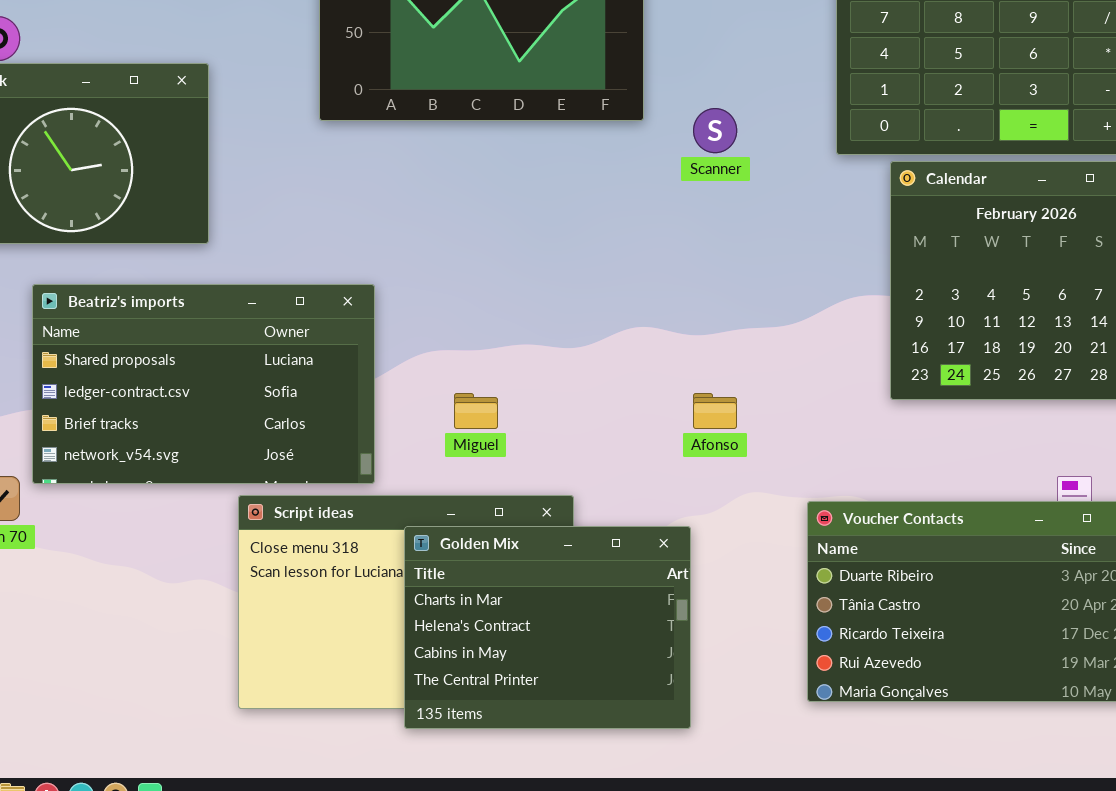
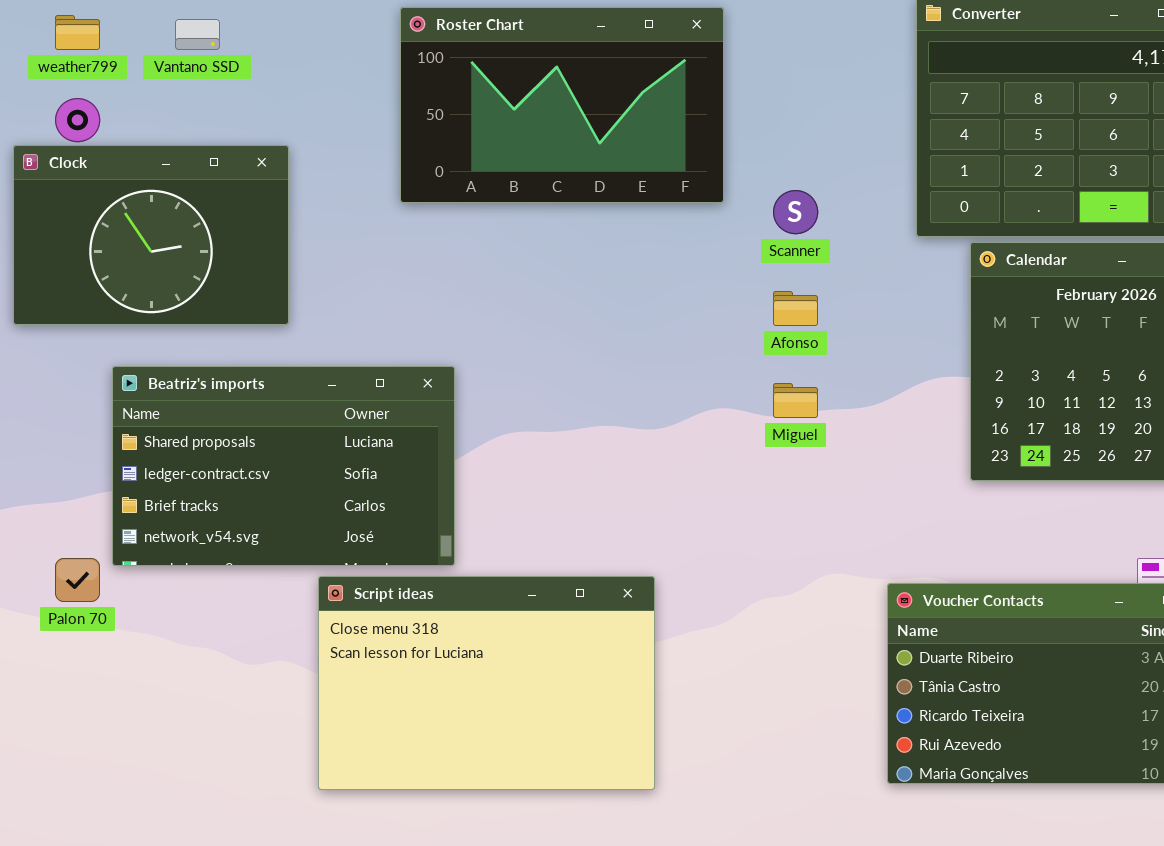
Miguel: [454,393,498,429] -> [773,383,818,418], moved
Afonso: [693,393,737,429] -> [773,291,818,326], moved
Golden Mix: [404,526,691,729] -> none, closed

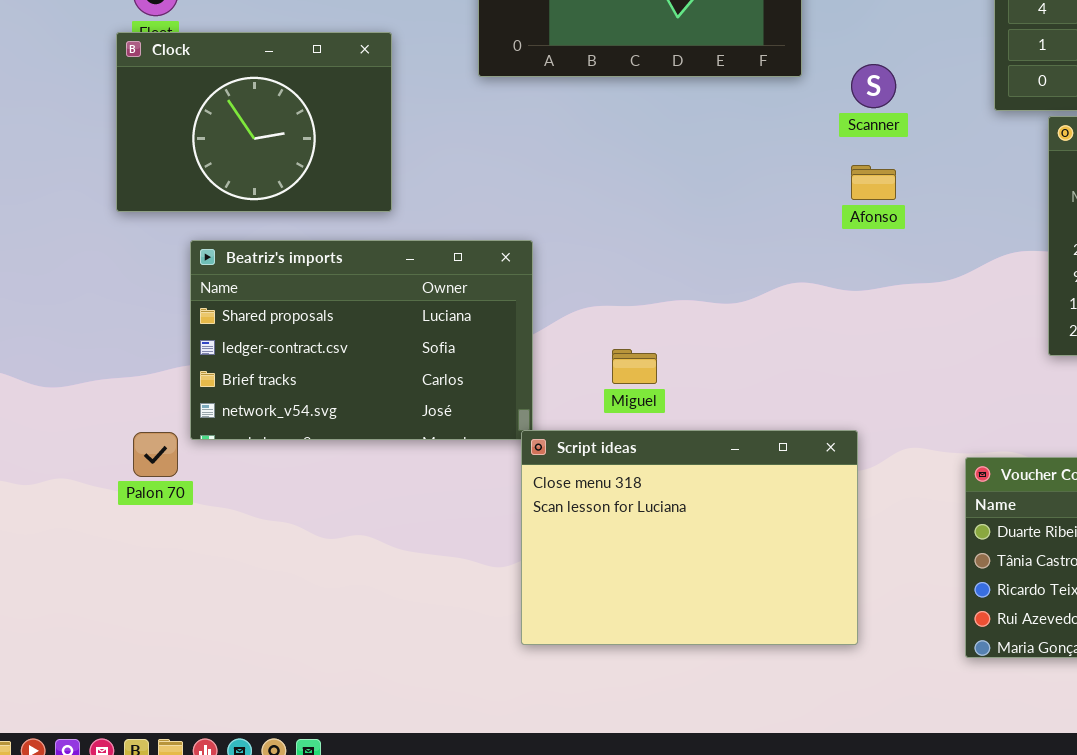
Clock: [13,145,289,325] -> [116,32,392,212], moved
Miguel: [773,383,818,418] -> [612,349,657,384], moved
Script ideas: [318,576,655,790] -> [521,430,858,645], moved

